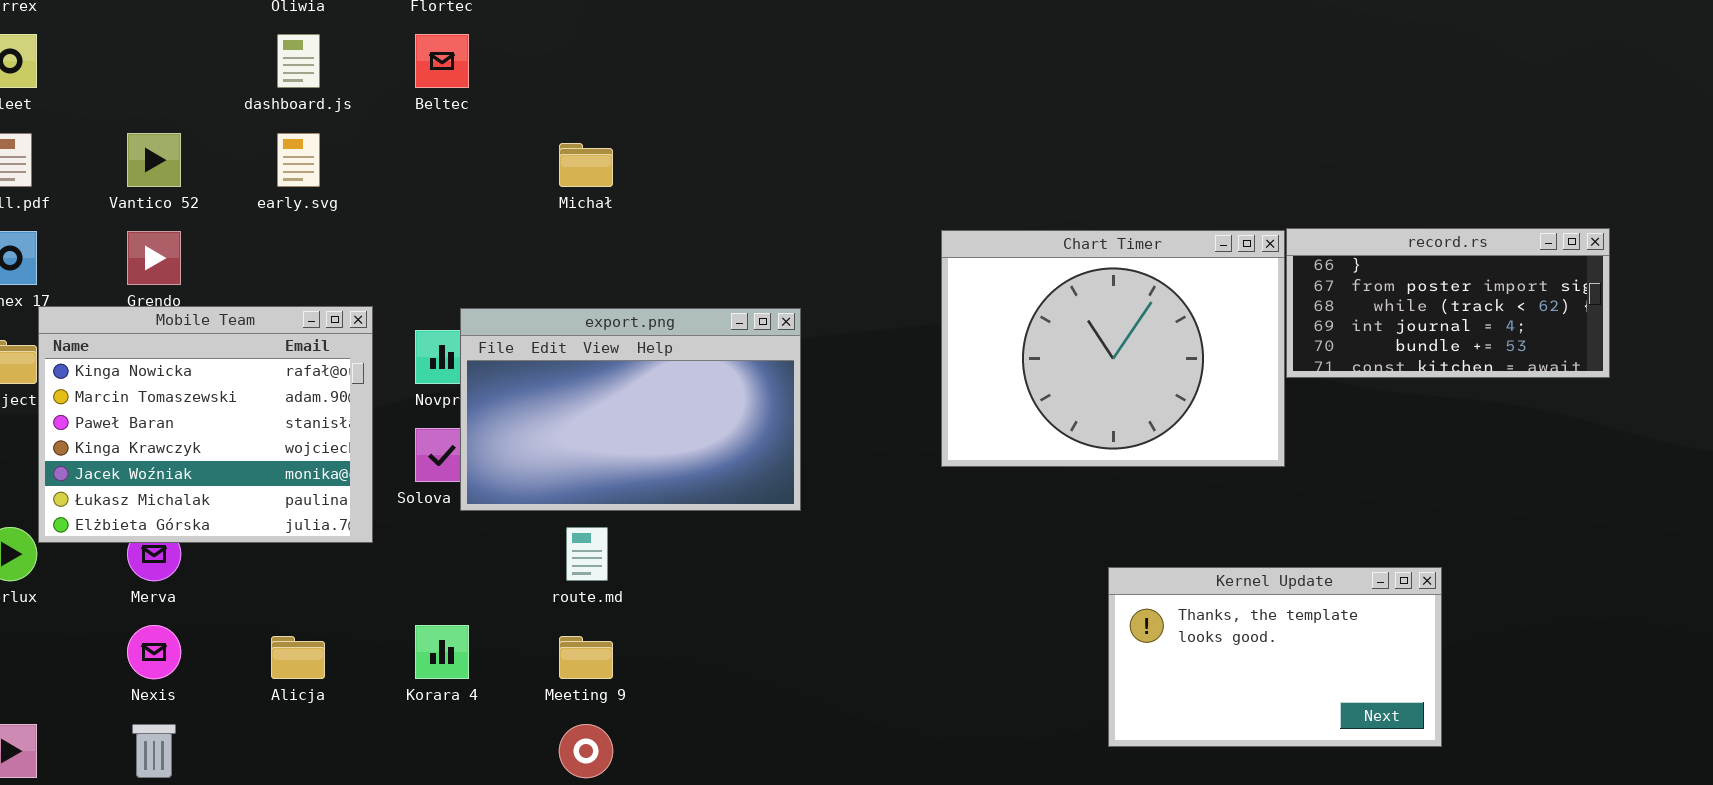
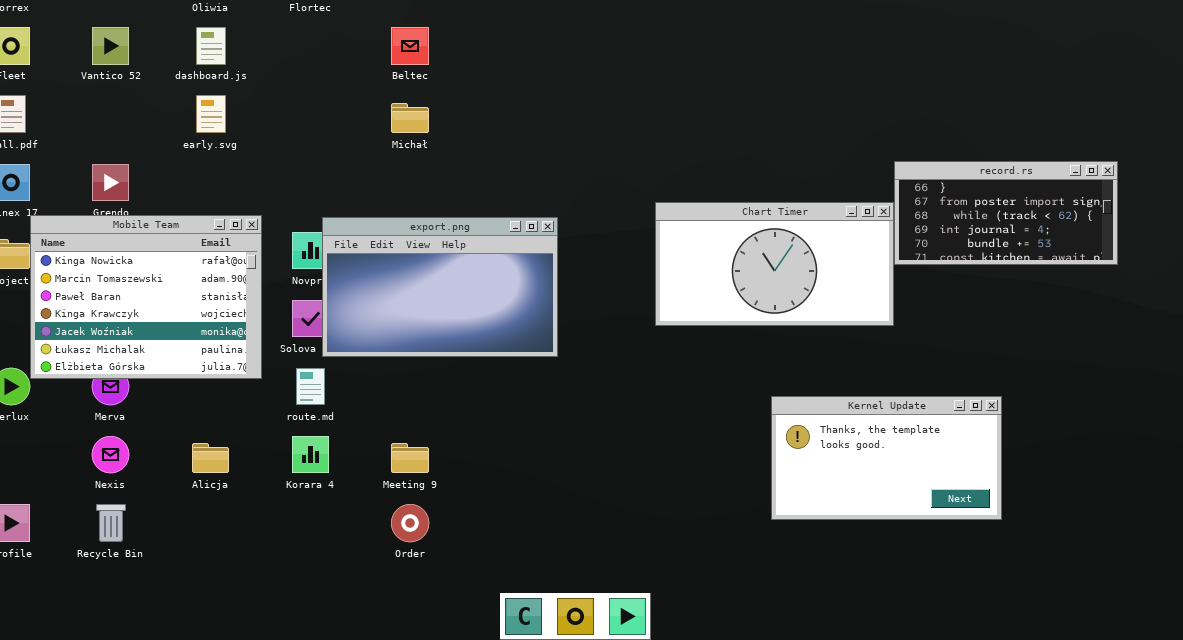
Beltec: [415,34,469,88] -> [391,27,429,65], moved
Vantico 52: [127,133,181,187] -> [92,27,129,65], moved
Chart Timer: [941,230,1285,467] -> [655,202,894,326], resized
route.md: [566,527,608,581] -> [296,368,325,405], moved

